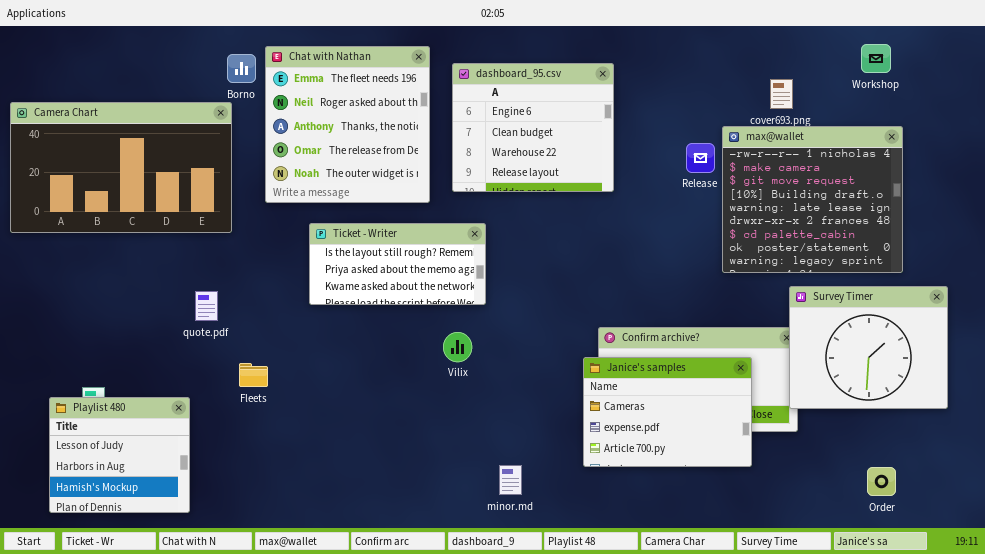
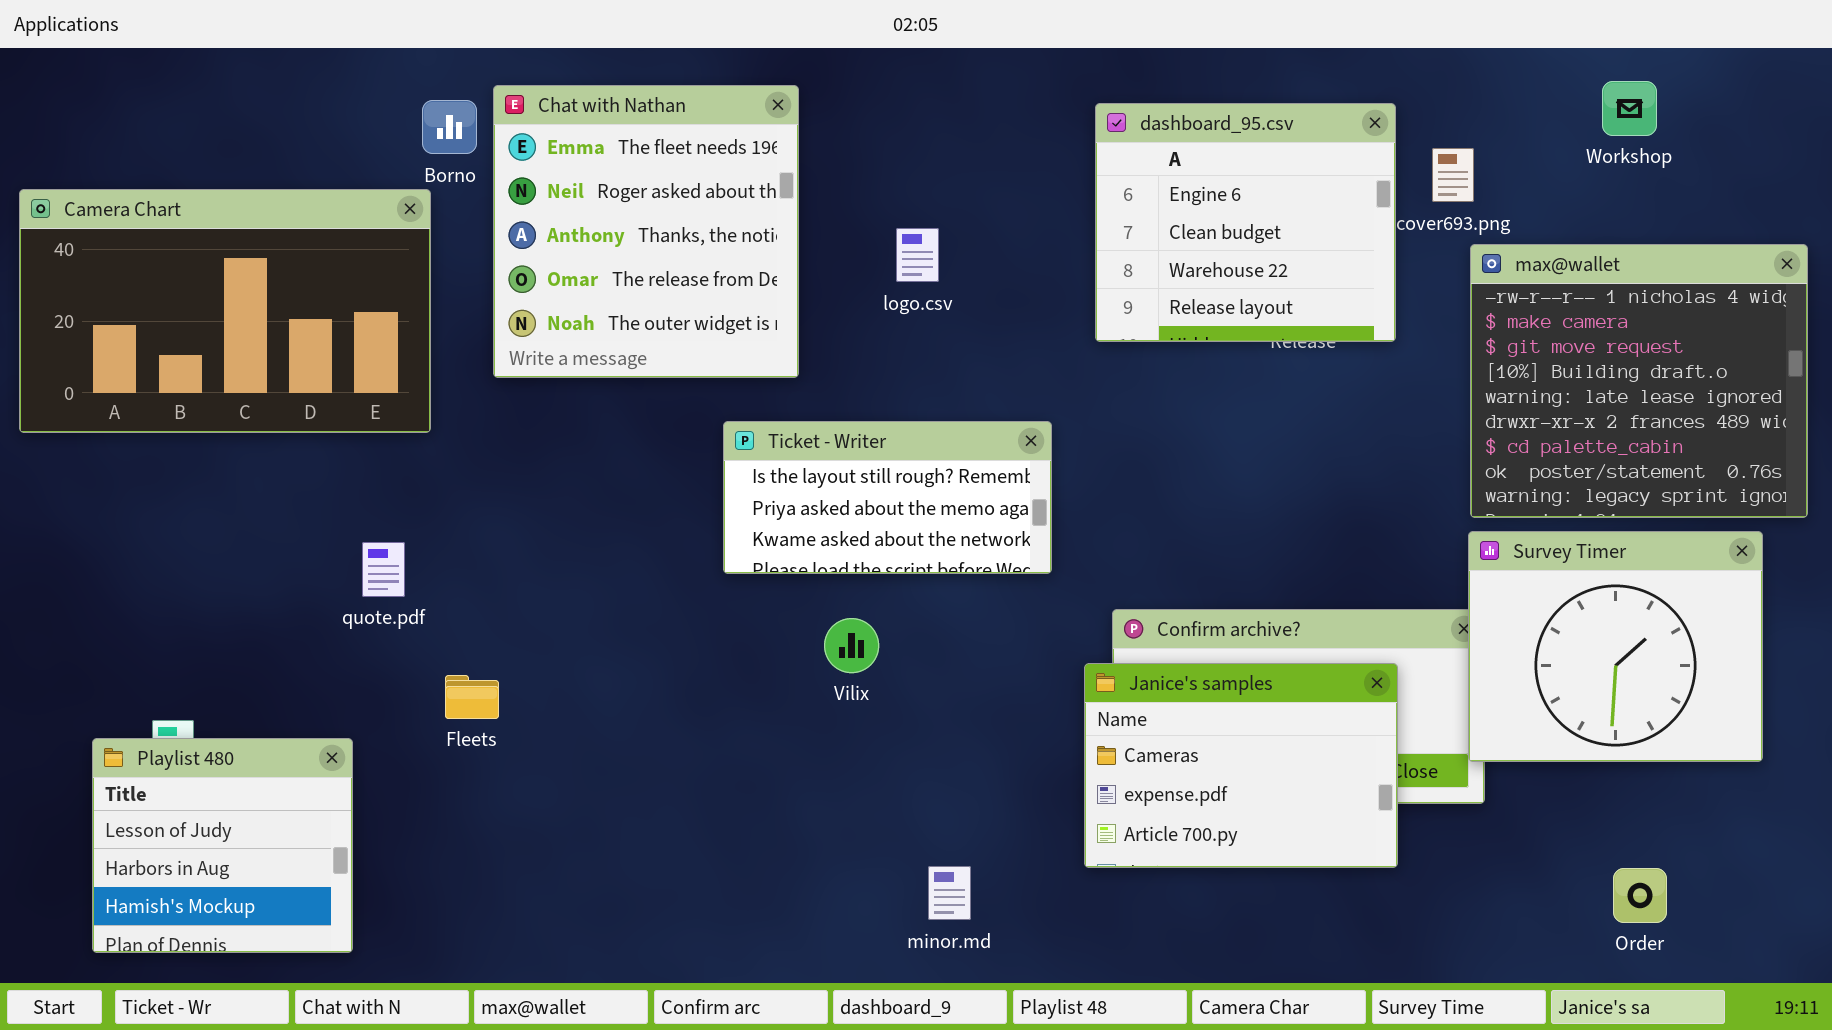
dashboard_95.csv: [452,63,614,192] -> [1095,103,1396,342], moved
max@wallet: [722,126,903,273] -> [1470,244,1808,518], moved
Ticket - Writer: [309,223,486,305] -> [723,421,1052,574], moved

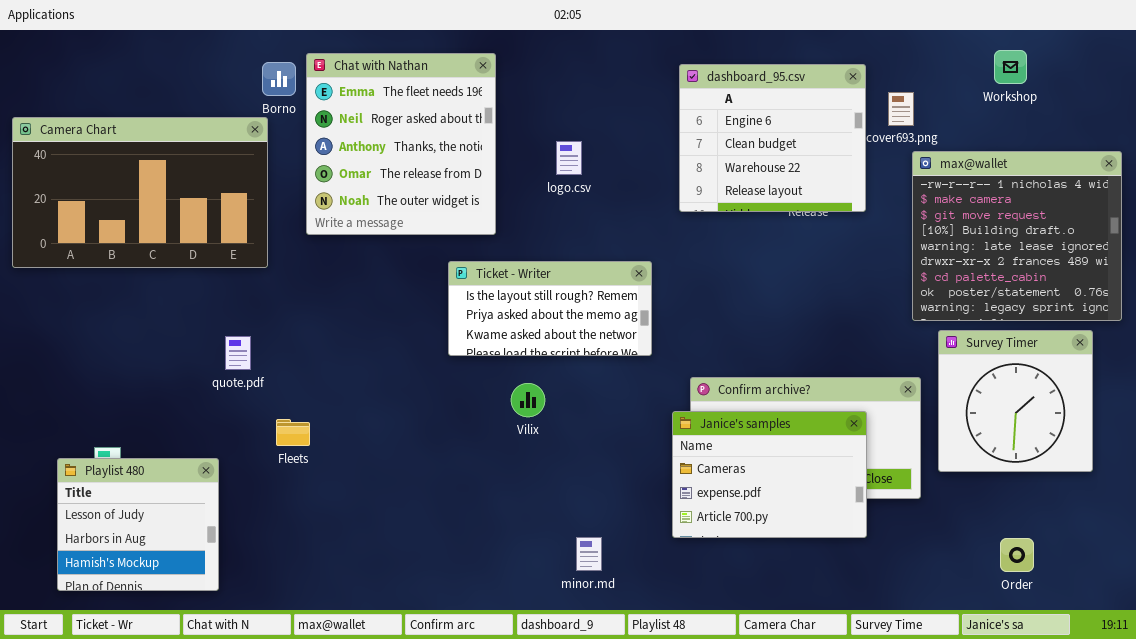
Survey Timer: [1468,531,1763,762] -> [938,330,1093,472], resized

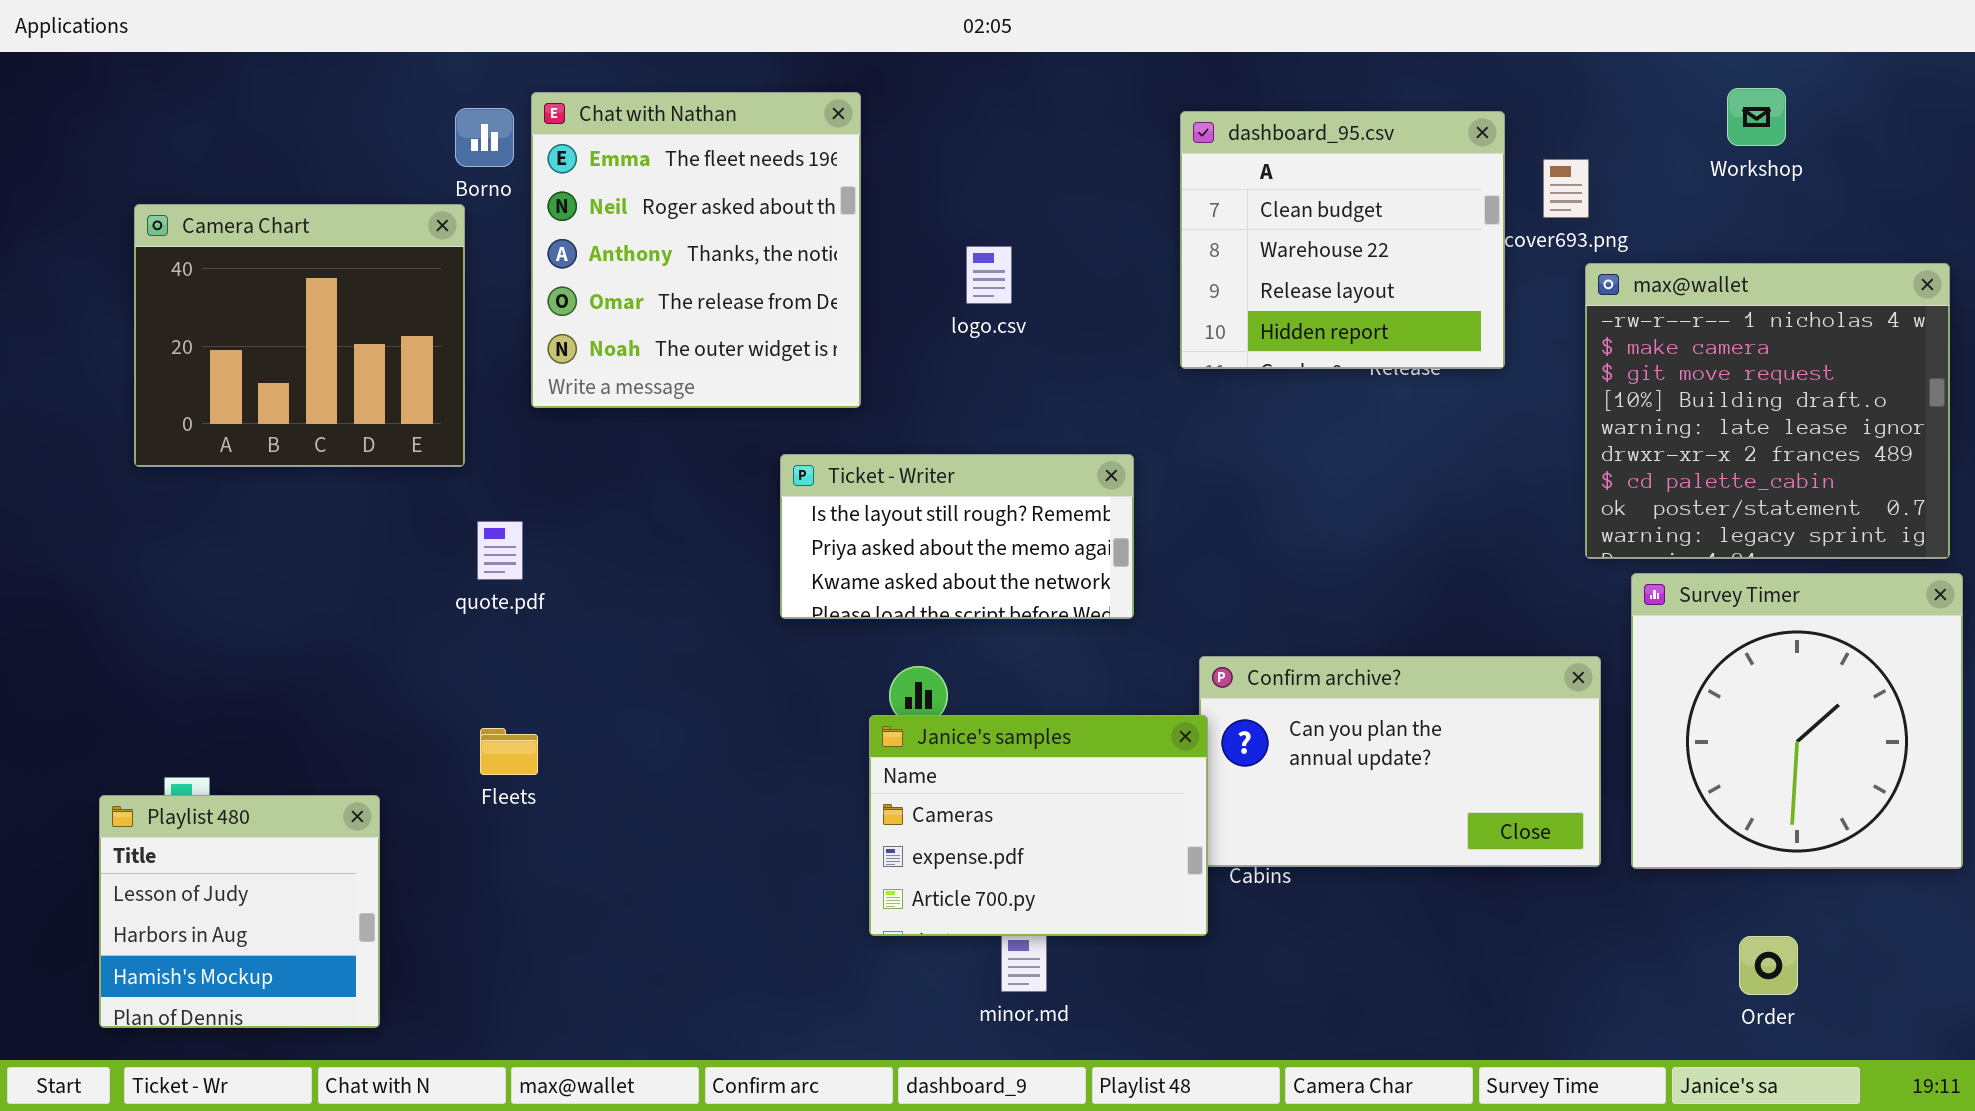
dashboard_95.csv: [679,64,866,212] -> [1180,111,1505,369], scrolled down 1 row
Camera Chart: [12,117,268,268] -> [134,204,465,467], resized
Survey Timer: [938,330,1093,472] -> [1631,573,1963,869], resized
quote.pdf: [225,336,251,370] -> [477,521,523,580], moved
Janice's samples: [672,411,867,538] -> [869,715,1208,936], moved

